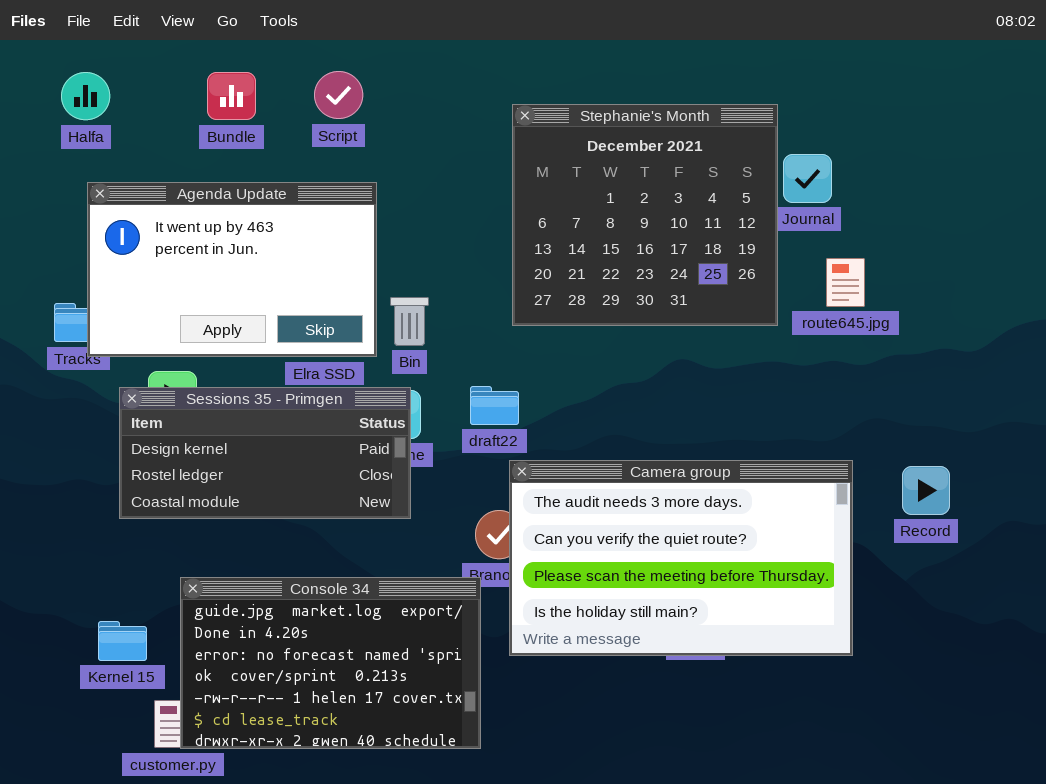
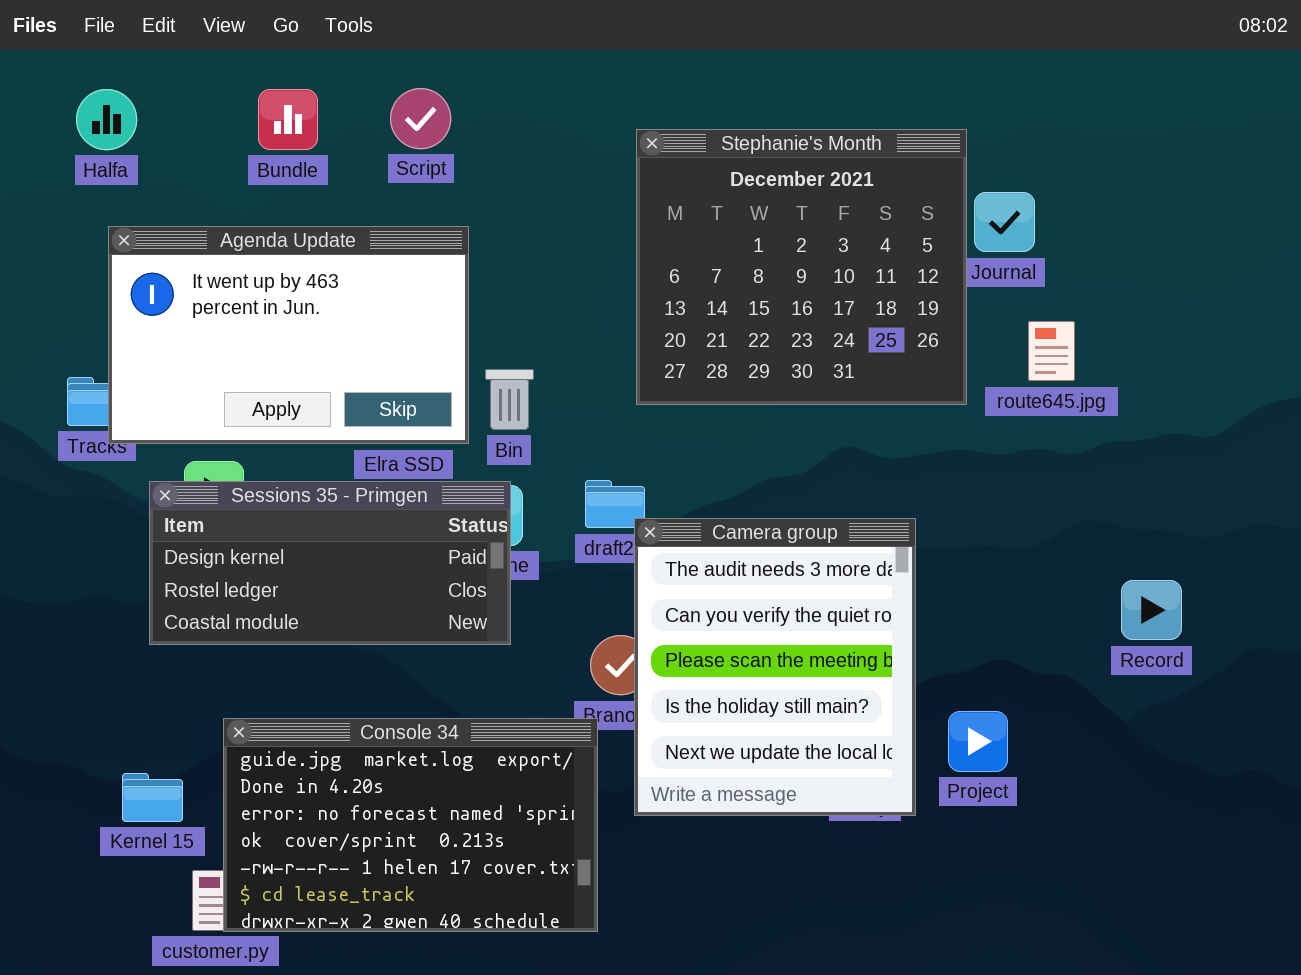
Camera group: [509,460,853,656] -> [634,518,916,816], resized

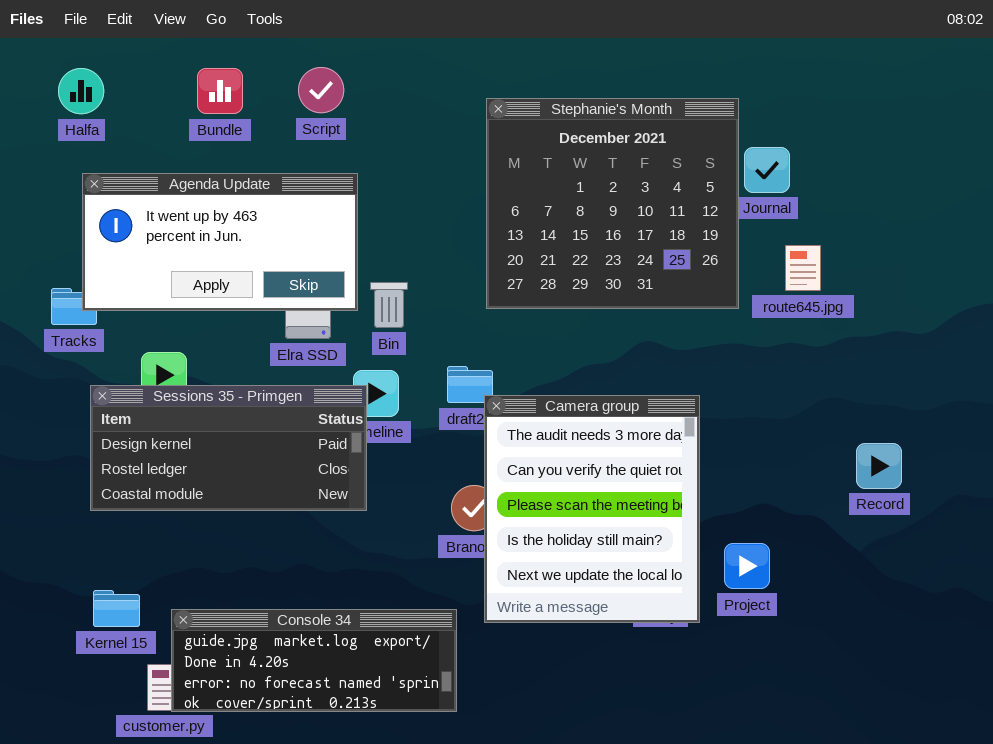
Agenda Update: [108,226,469,444] -> [82,173,358,311], resized
Sessions 35 - Primgen: [149,481,511,645] -> [90,385,367,511], moved
Console 34: [223,718,598,932] -> [171,609,457,712], resized

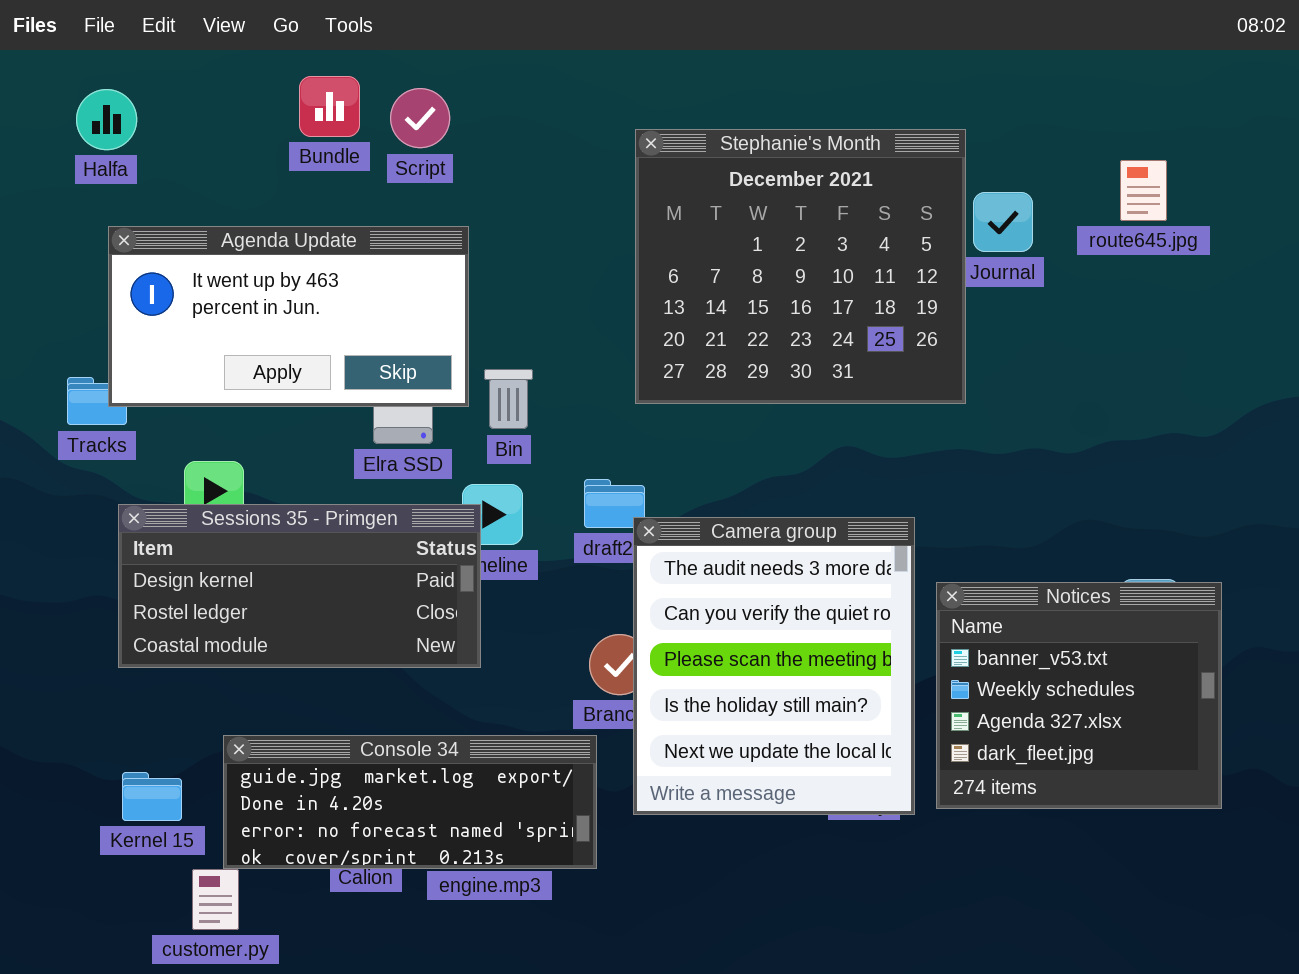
Bundle: [197,68,243,114] -> [299,76,360,137], moved
route645.jpg: [785,245,821,291] -> [1120,160,1167,221], moved
Notices: none -> [936,582,1222,809], opened
Console 34: [171,609,457,712] -> [223,735,597,869], moved

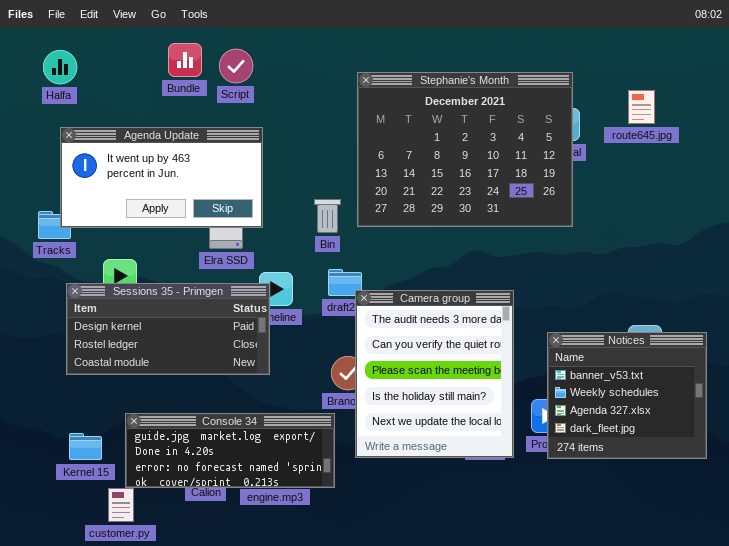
Stephanie's Month: [635,129,966,404] -> [357,72,573,227], resized
Bin: [484,369,533,429] -> [314,199,341,233], moved
Notices: [936,582,1222,809] -> [547,332,707,459], moved

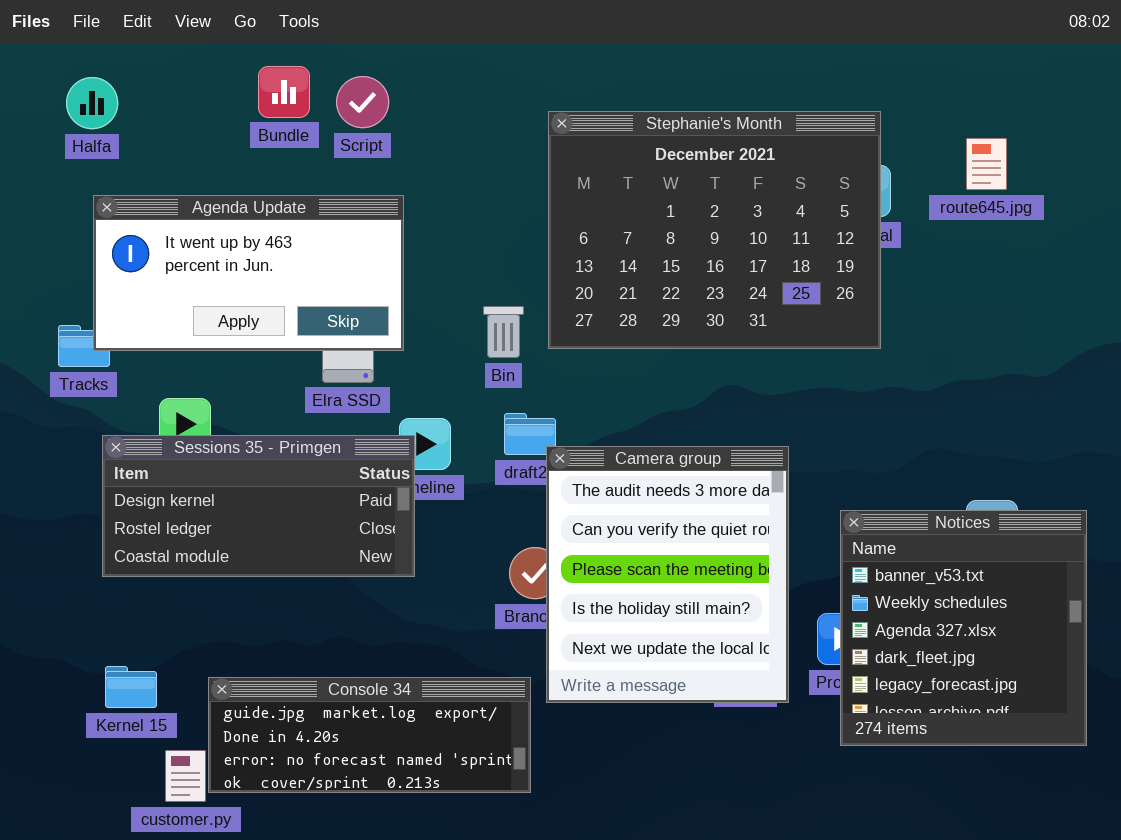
Notices: [547,332,707,459] -> [840,510,1087,746], resized
Console 34: [125,413,335,488] -> [208,677,531,793], moved

